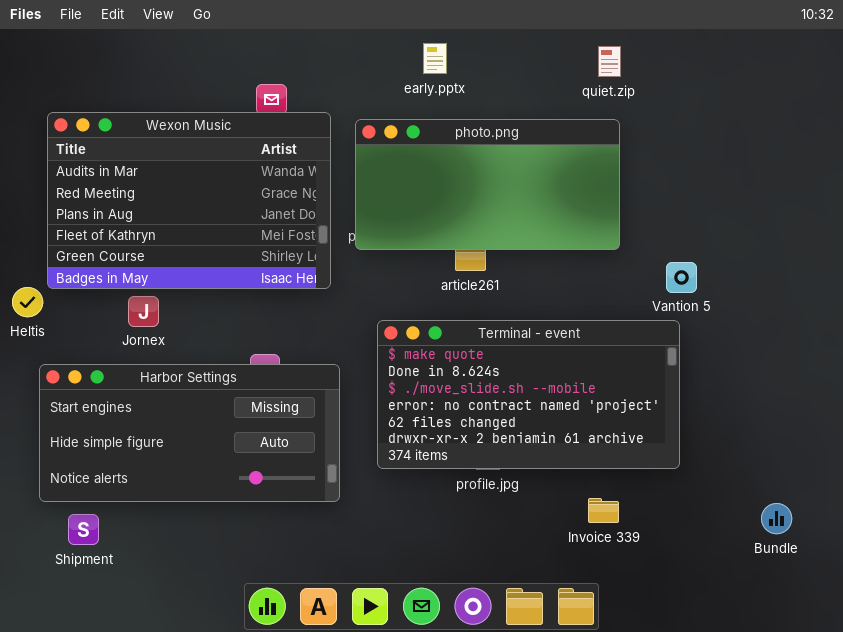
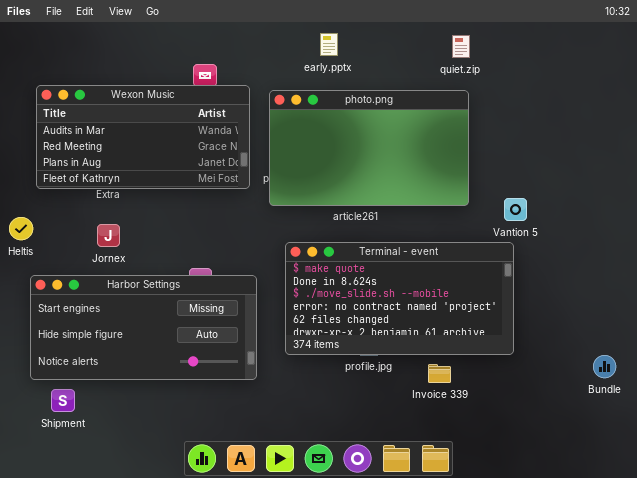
Wexon Music: [47,112,331,289] -> [36,85,250,189], resized
photo.png: [355,119,620,250] -> [269,90,469,206], resized
Invoice 339: [588,498,619,523] -> [428,364,451,383], moved
Bundle: [761,503,792,534] -> [593,355,616,378], moved

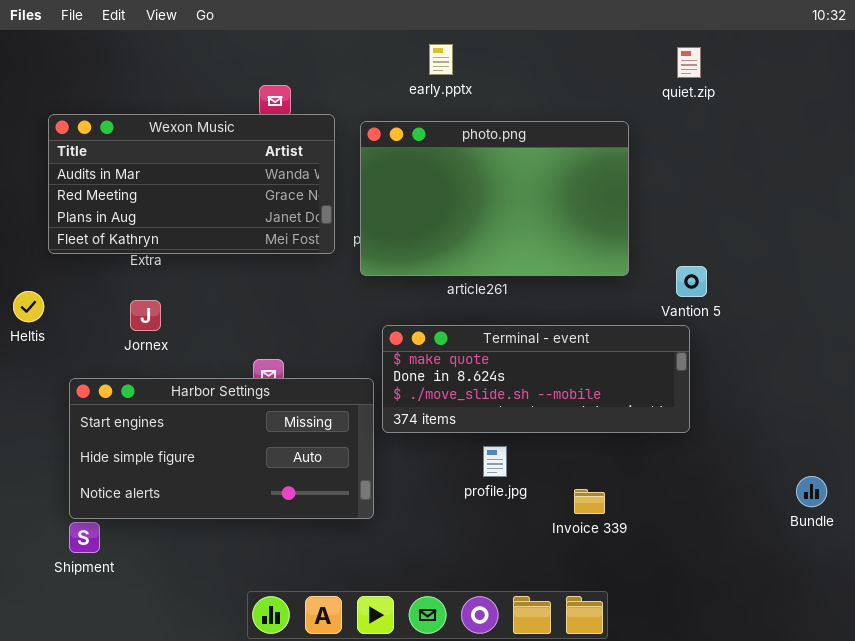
quiet.zip: [452,35,470,58] -> [677,47,701,78], moved
Terminal - event: [285,242,514,355] -> [382,325,690,433], resized
Harbor Settings: [30,275,257,380] -> [69,378,374,519], moved

